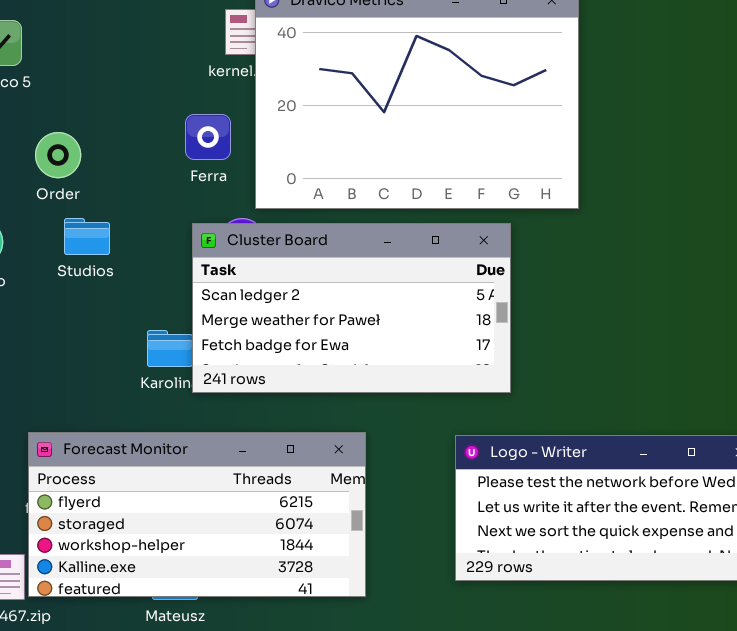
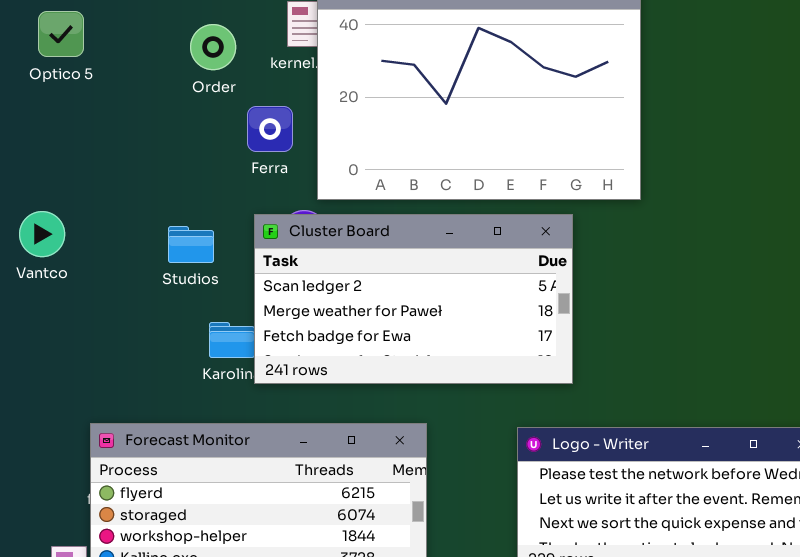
Order: [35,132,81,178] -> [190,24,236,70], moved
Studios: [64,218,110,255] -> [168,226,214,263], moved

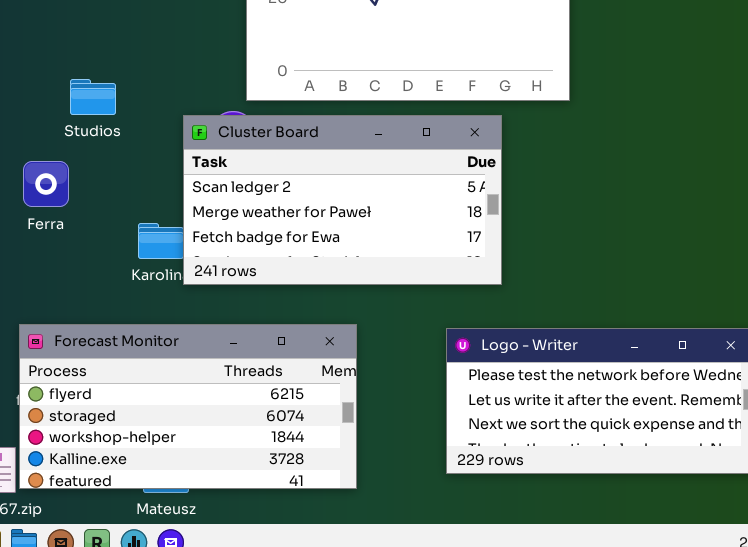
Ferra: [247,106,293,152] -> [23,161,69,207], moved
Studios: [168,226,214,263] -> [70,79,116,115], moved

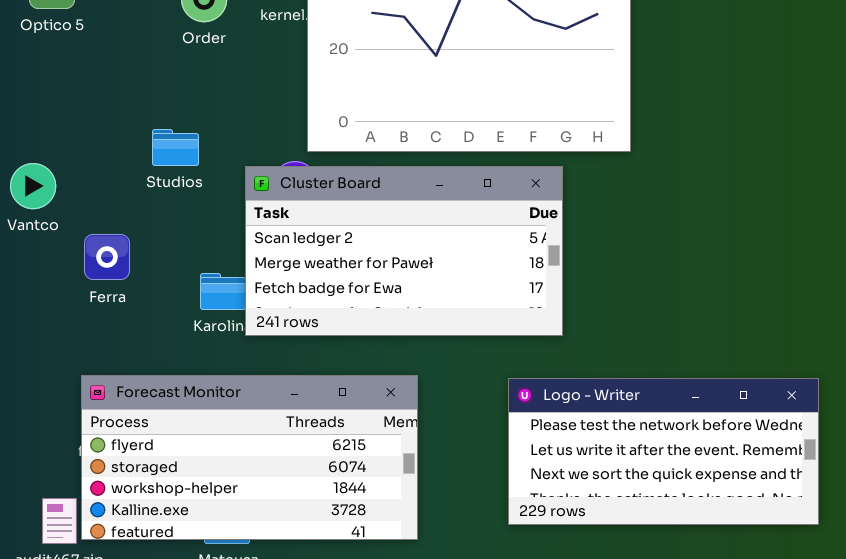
Studios: [70,79,116,115] -> [152,129,199,166], moved
Ferra: [23,161,69,207] -> [84,234,130,280], moved

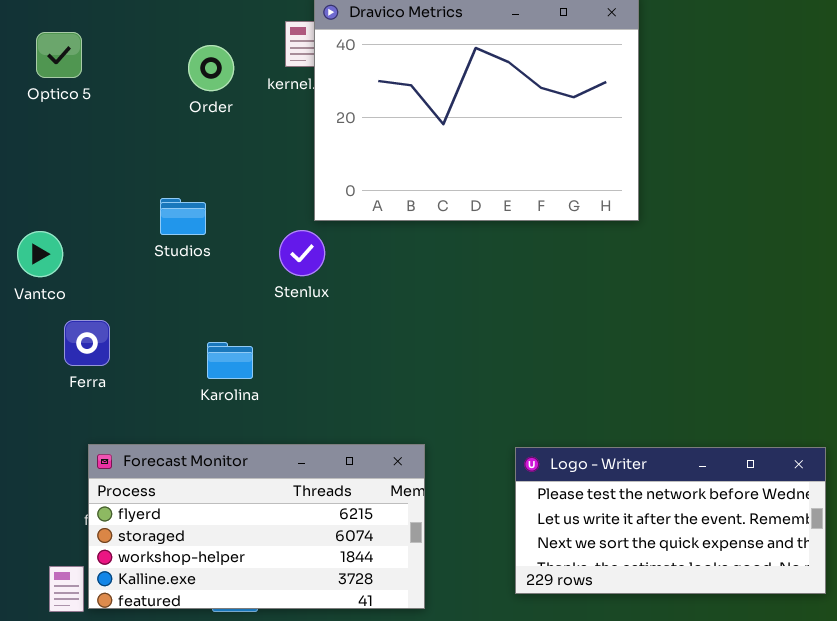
Cluster Board: [245,166,563,336] -> none, closed
Ferra: [84,234,130,280] -> [64,320,110,366], moved

